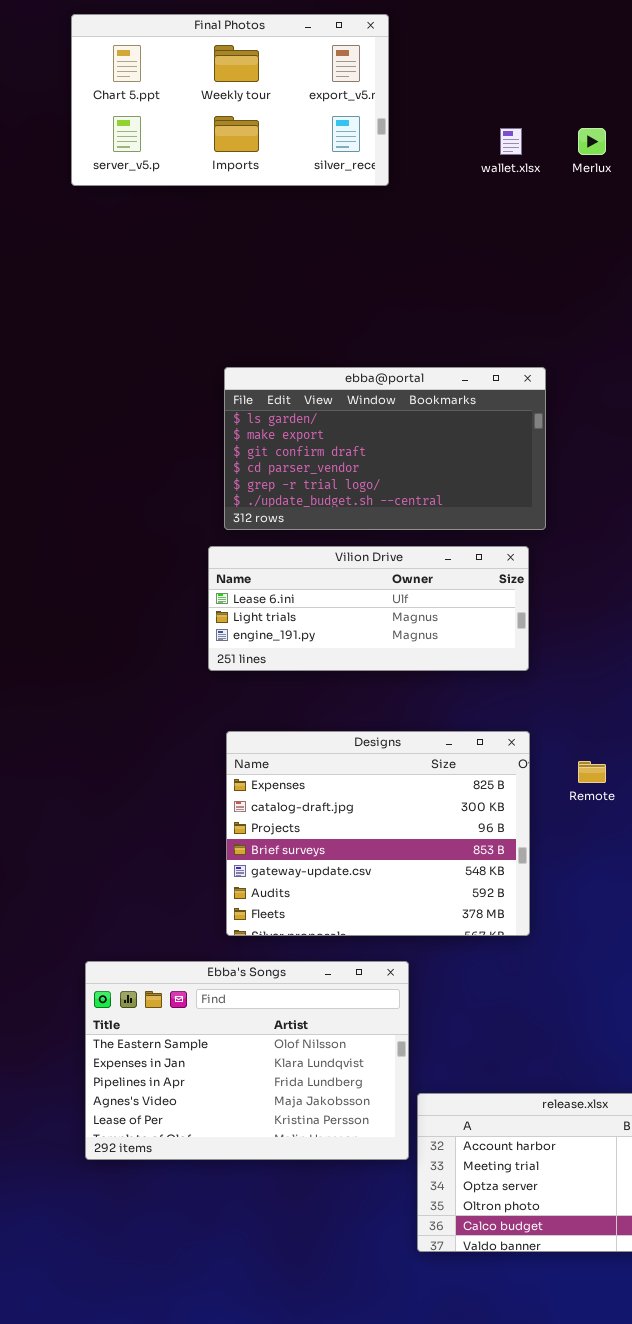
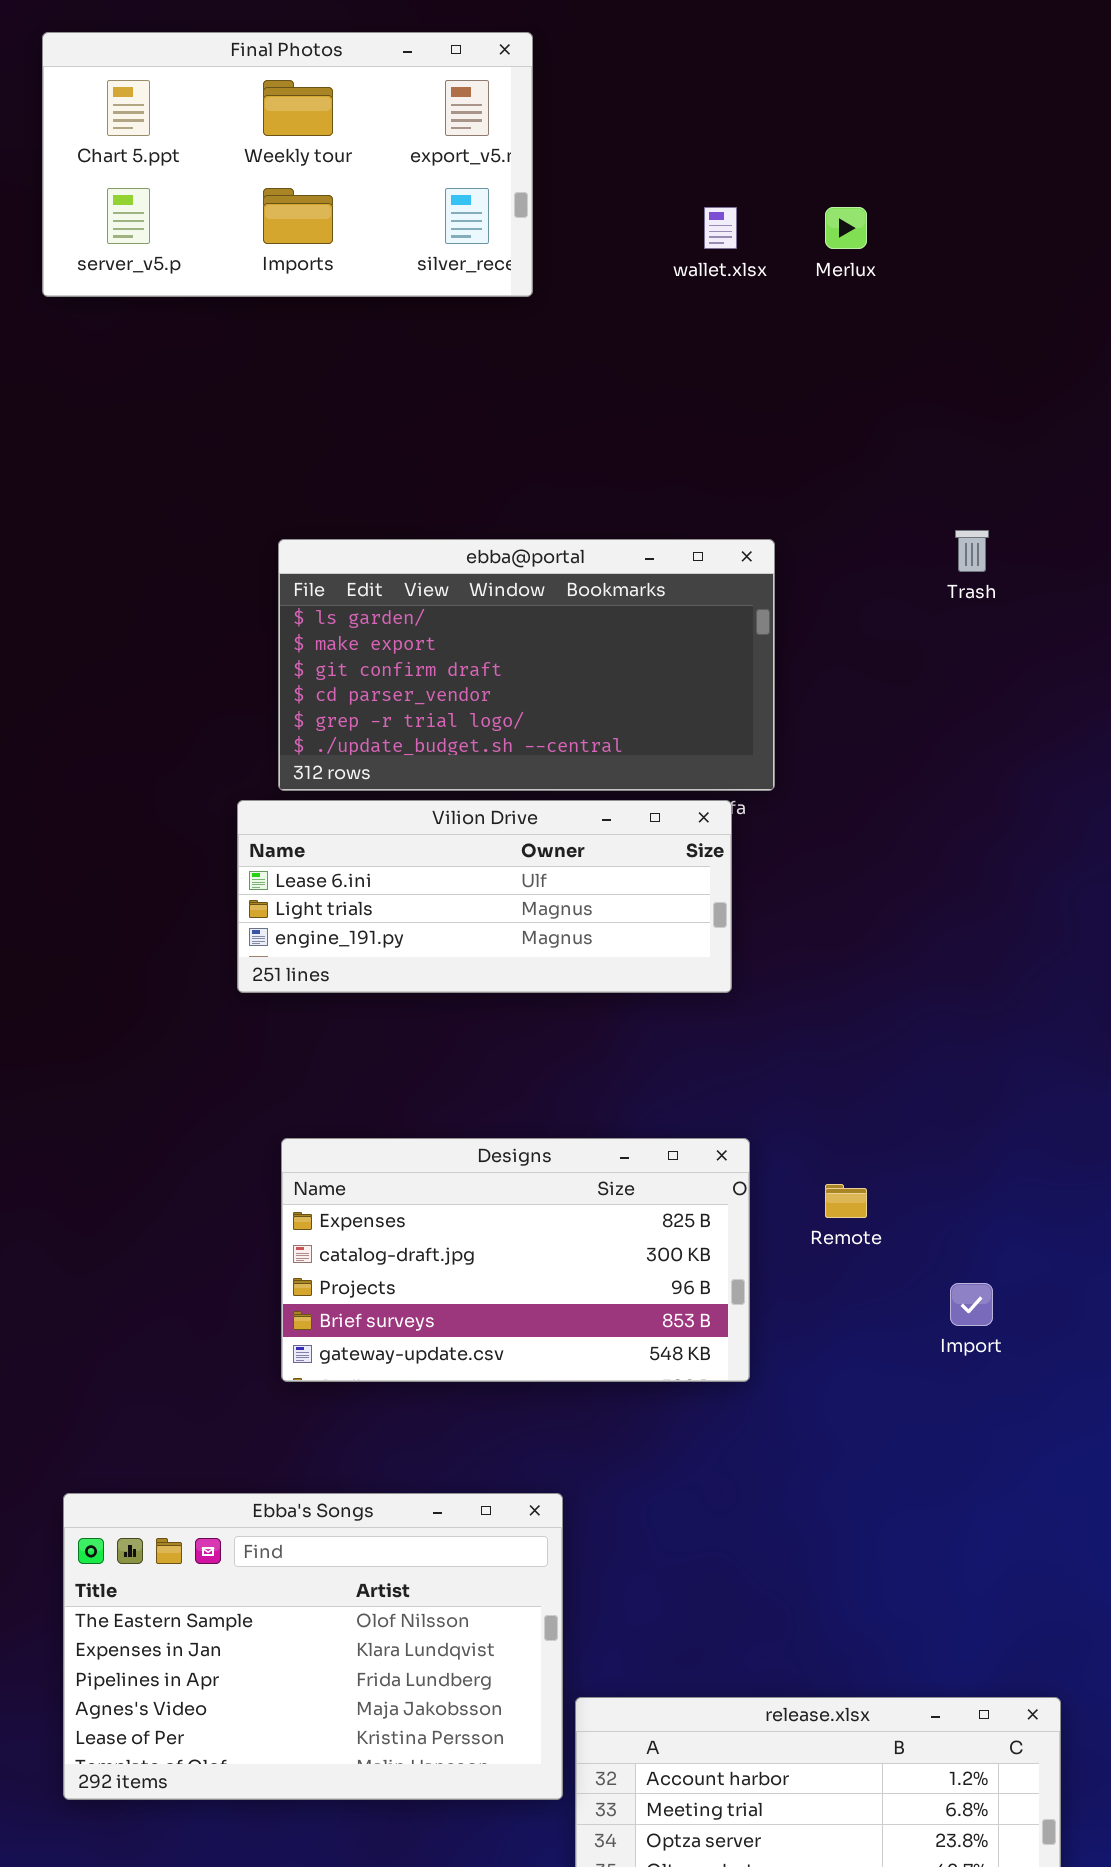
ebba@portal: [224,367,546,530] -> [278,539,775,791], moved
Vilion Drive: [208,546,529,671] -> [237,800,732,993], moved
Designs: [226,731,530,936] -> [281,1138,750,1382], resized

